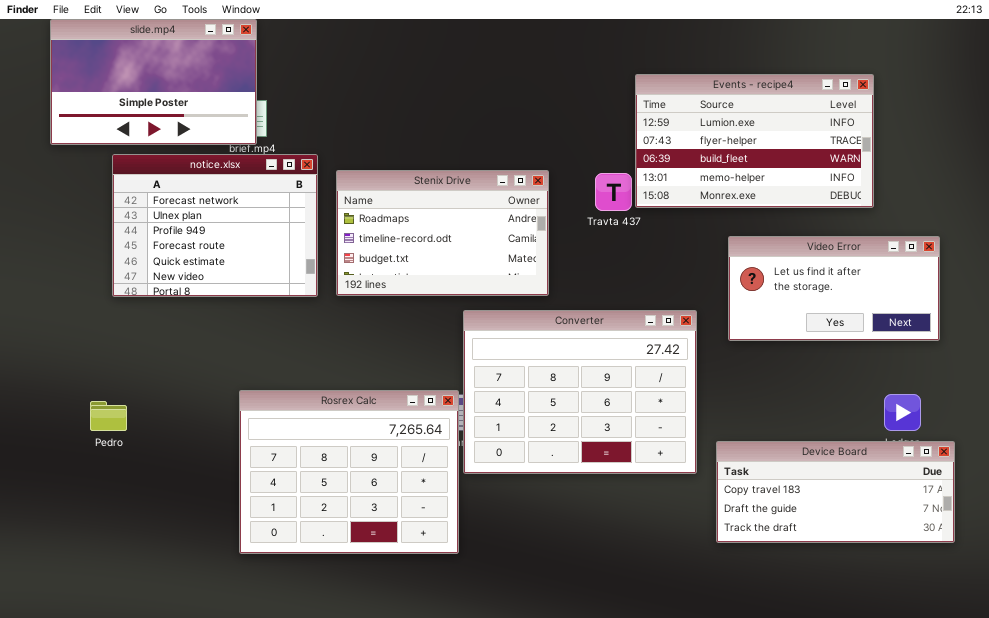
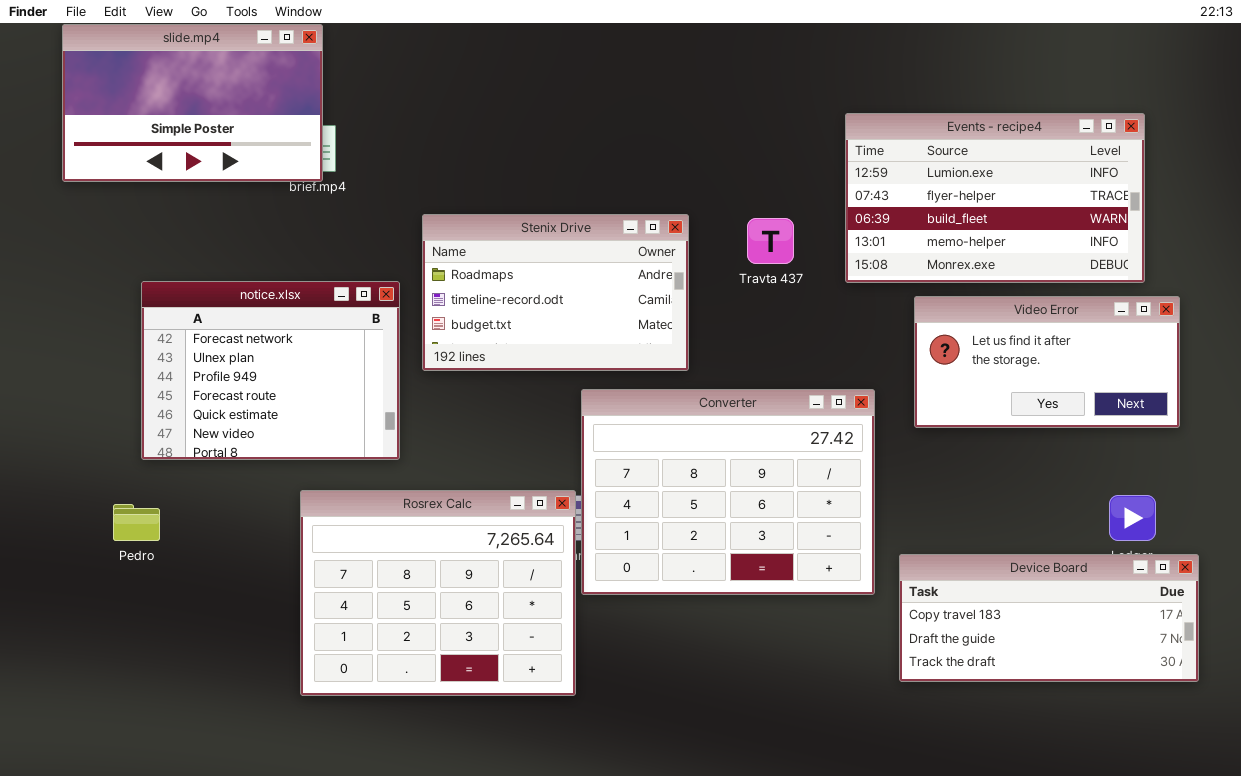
Events - recipe4: [635,74,874,208] -> [845,113,1145,283], moved
notice.xlsx: [112,154,318,297] -> [141,281,400,460], moved

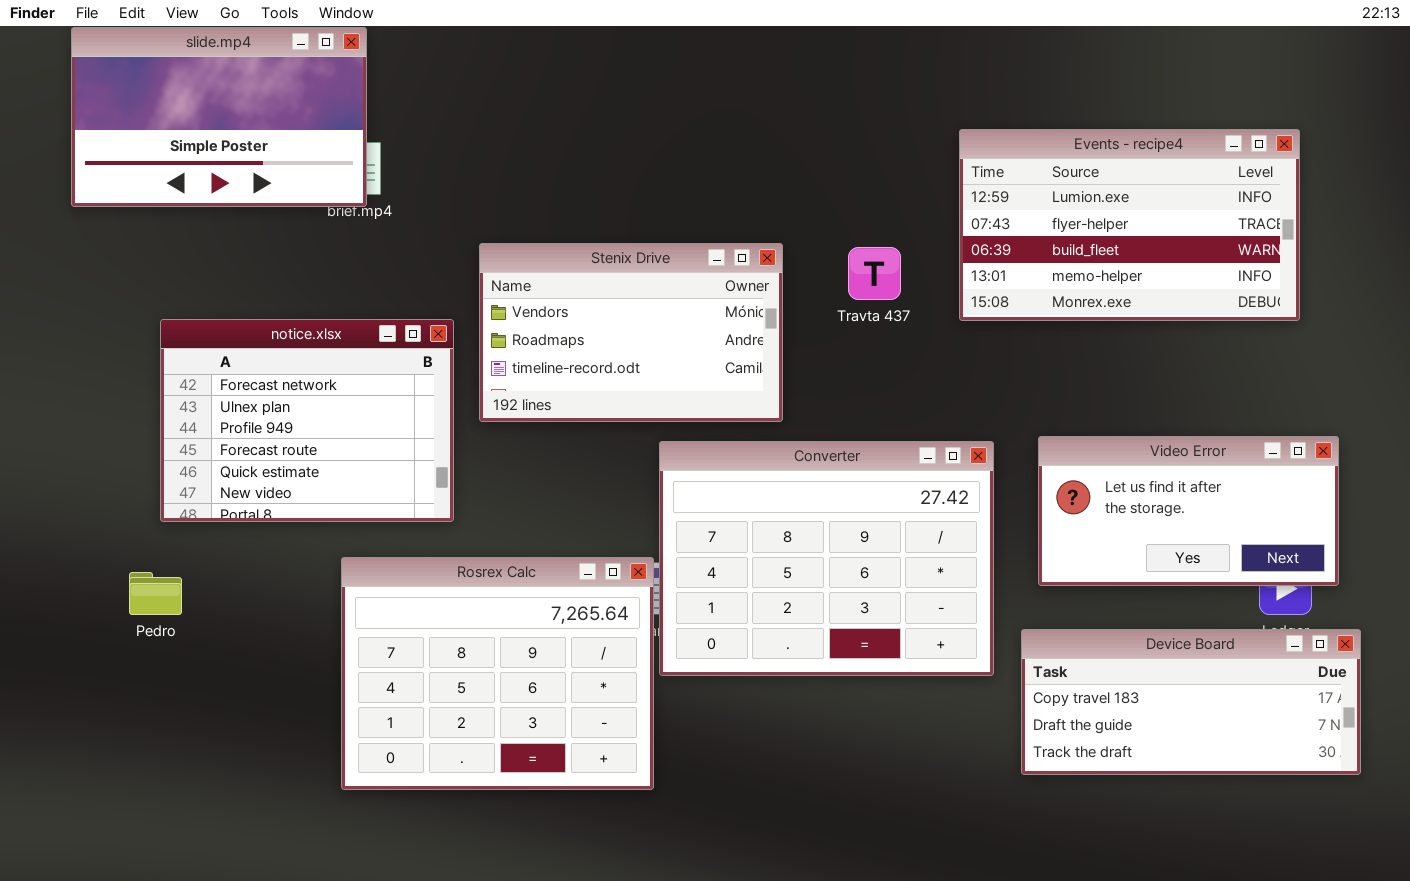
Stenix Drive: [422,214,689,371] -> [479,243,783,422], scrolled up 1 row
Video Error: [914,296,1180,428] -> [1038,436,1339,586], moved

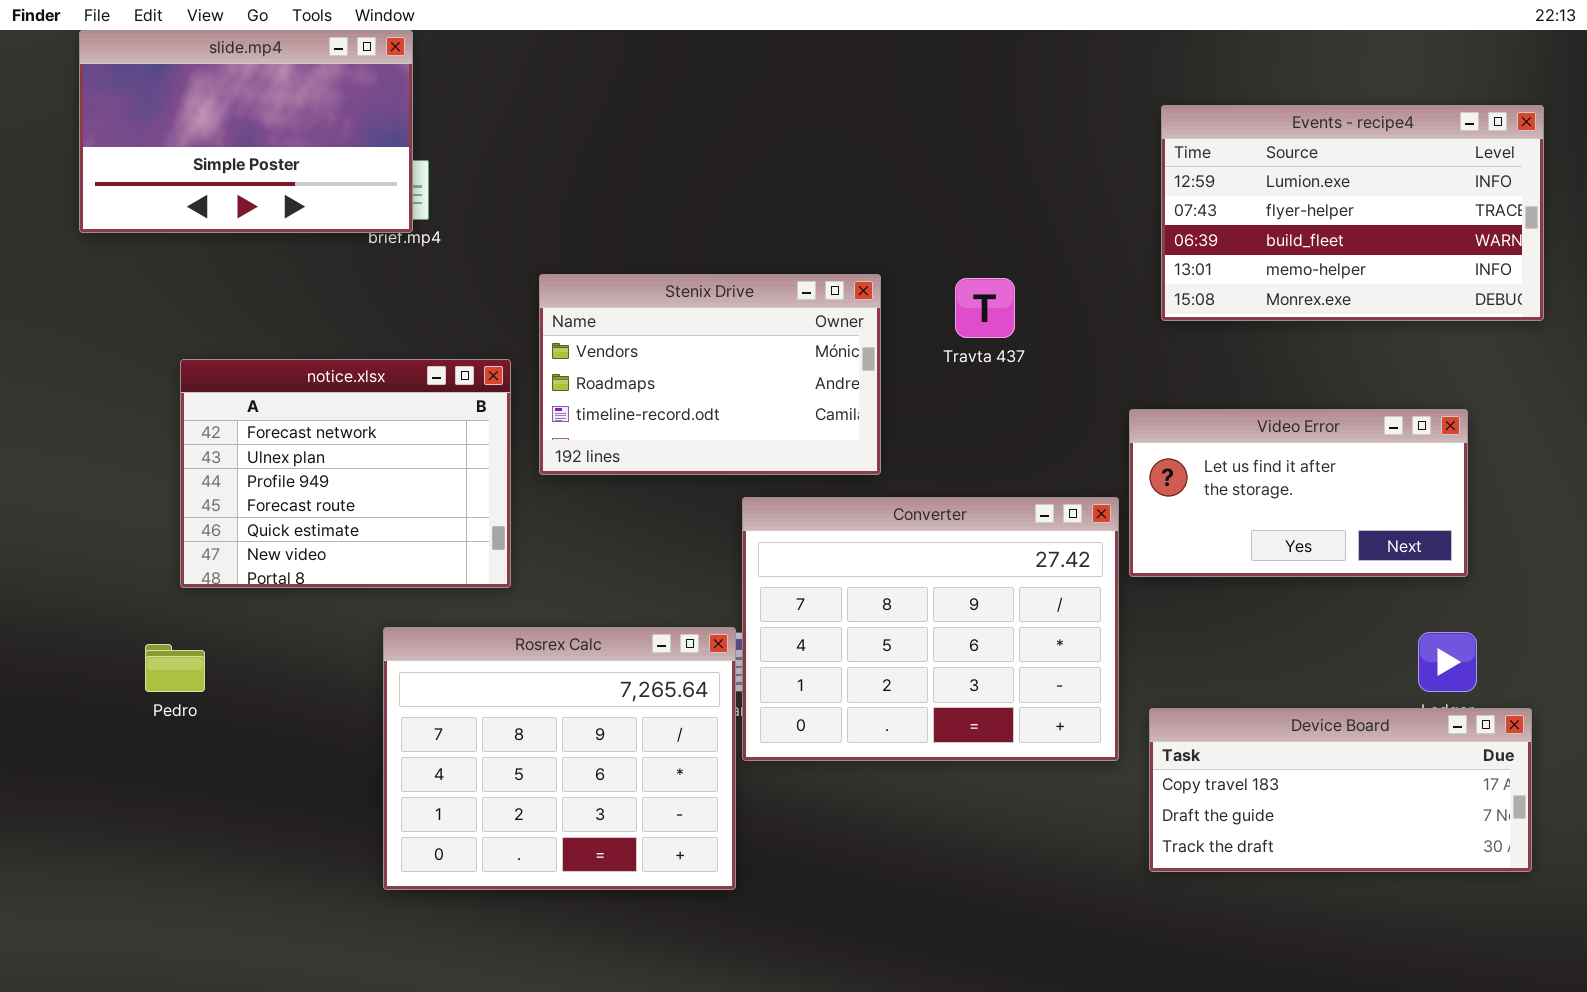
Events - recipe4: [959,129,1300,321] -> [1161,105,1544,321], moved
Video Error: [1038,436,1339,586] -> [1129,409,1468,577], moved

